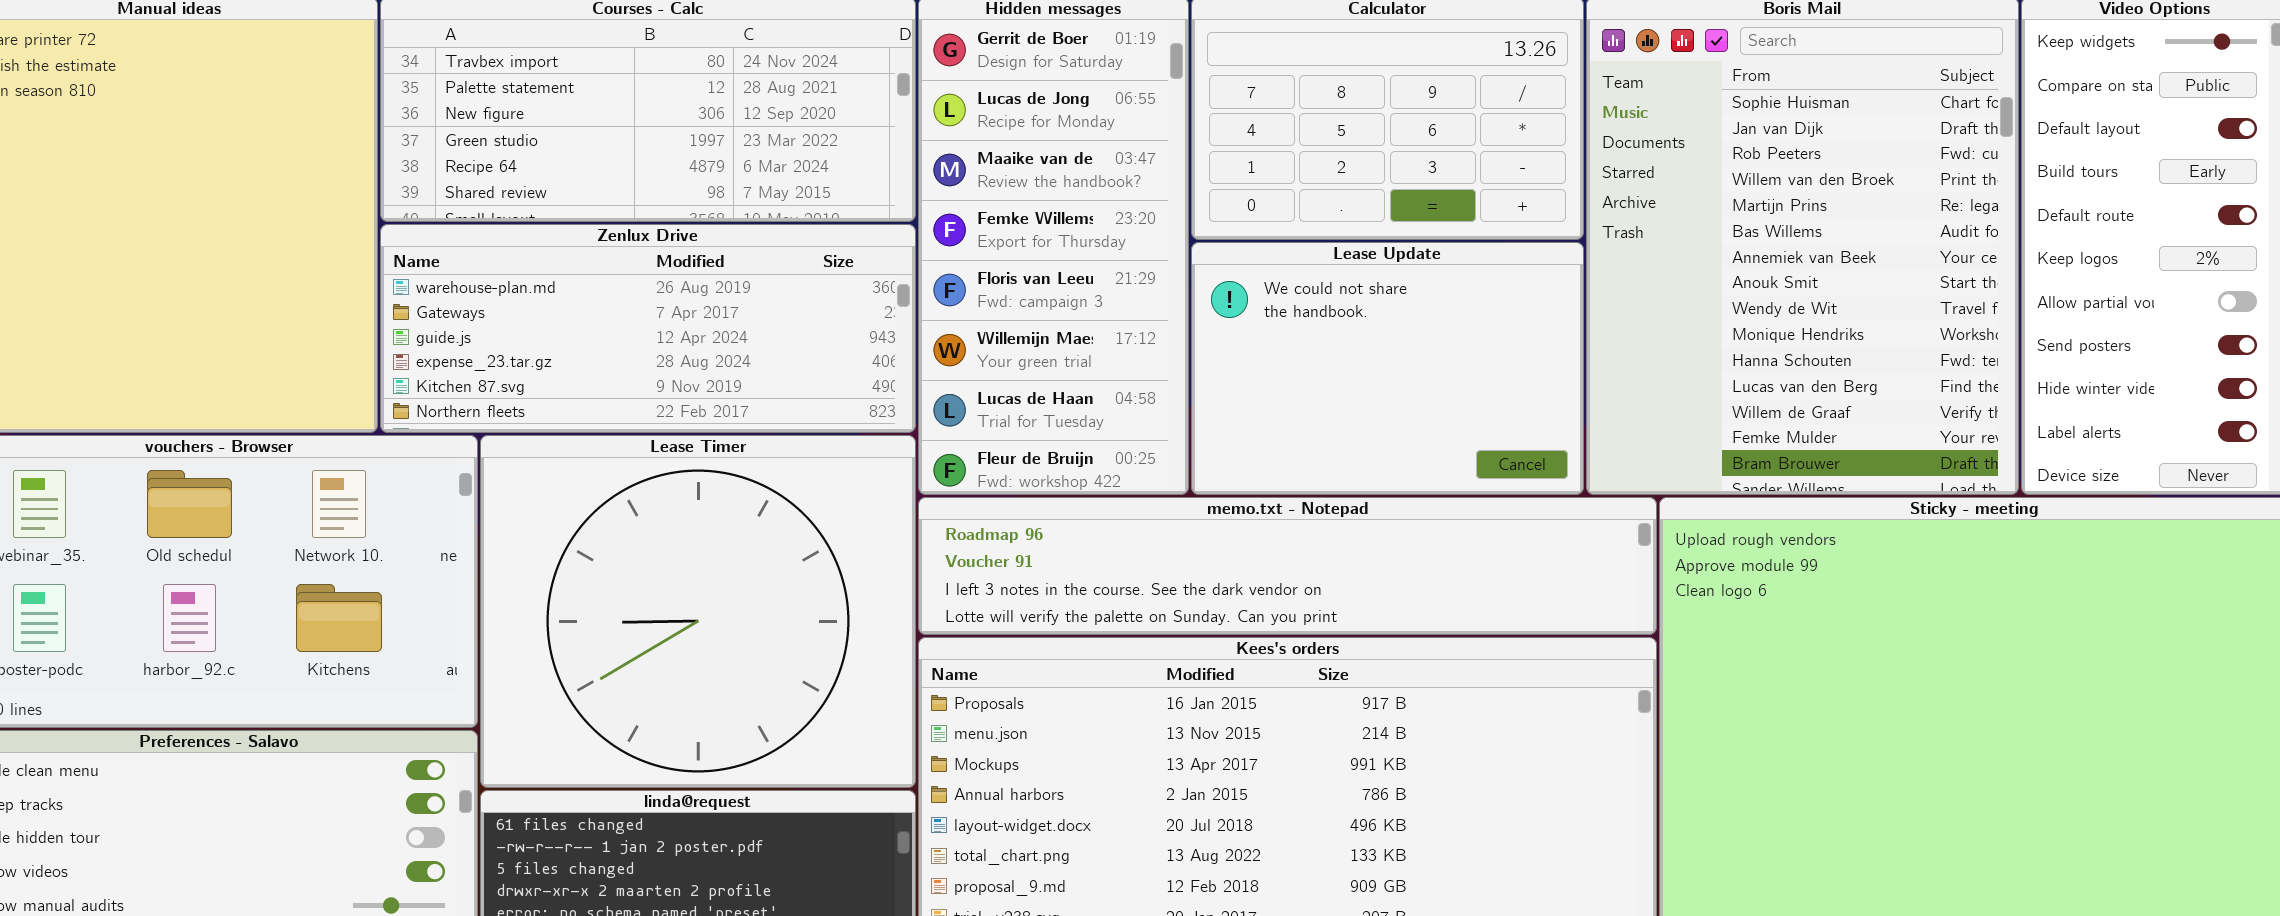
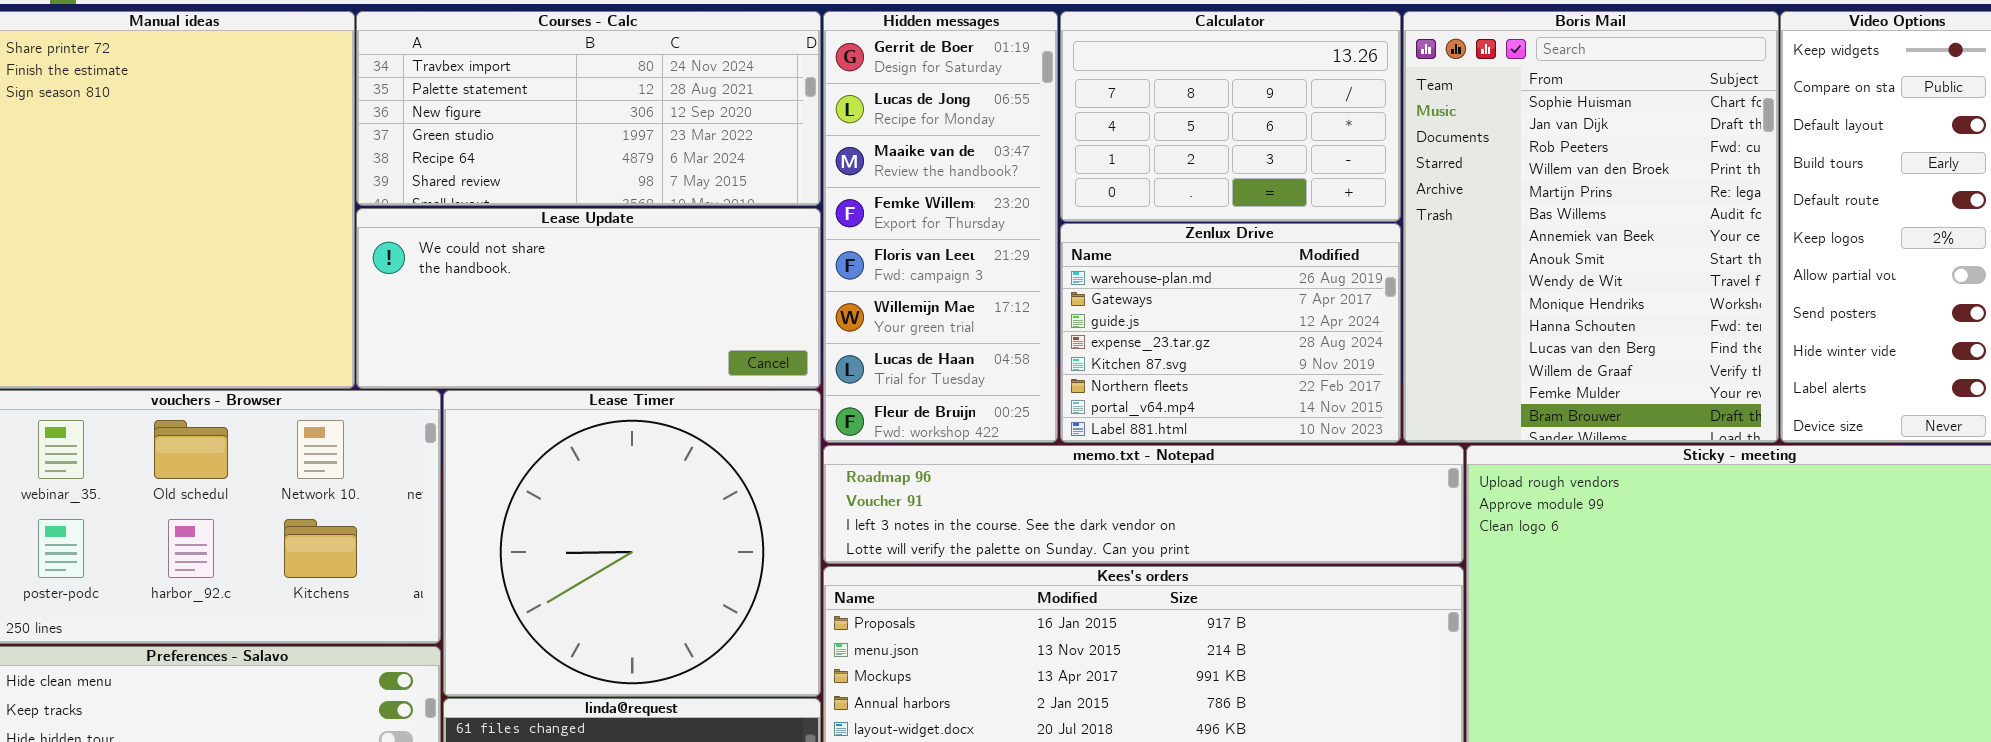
Zenlux Drive: [380,224,916,433] -> [1060,223,1401,443], moved, resized
Lease Update: [1191,242,1584,495] -> [356,208,821,389], moved, resized

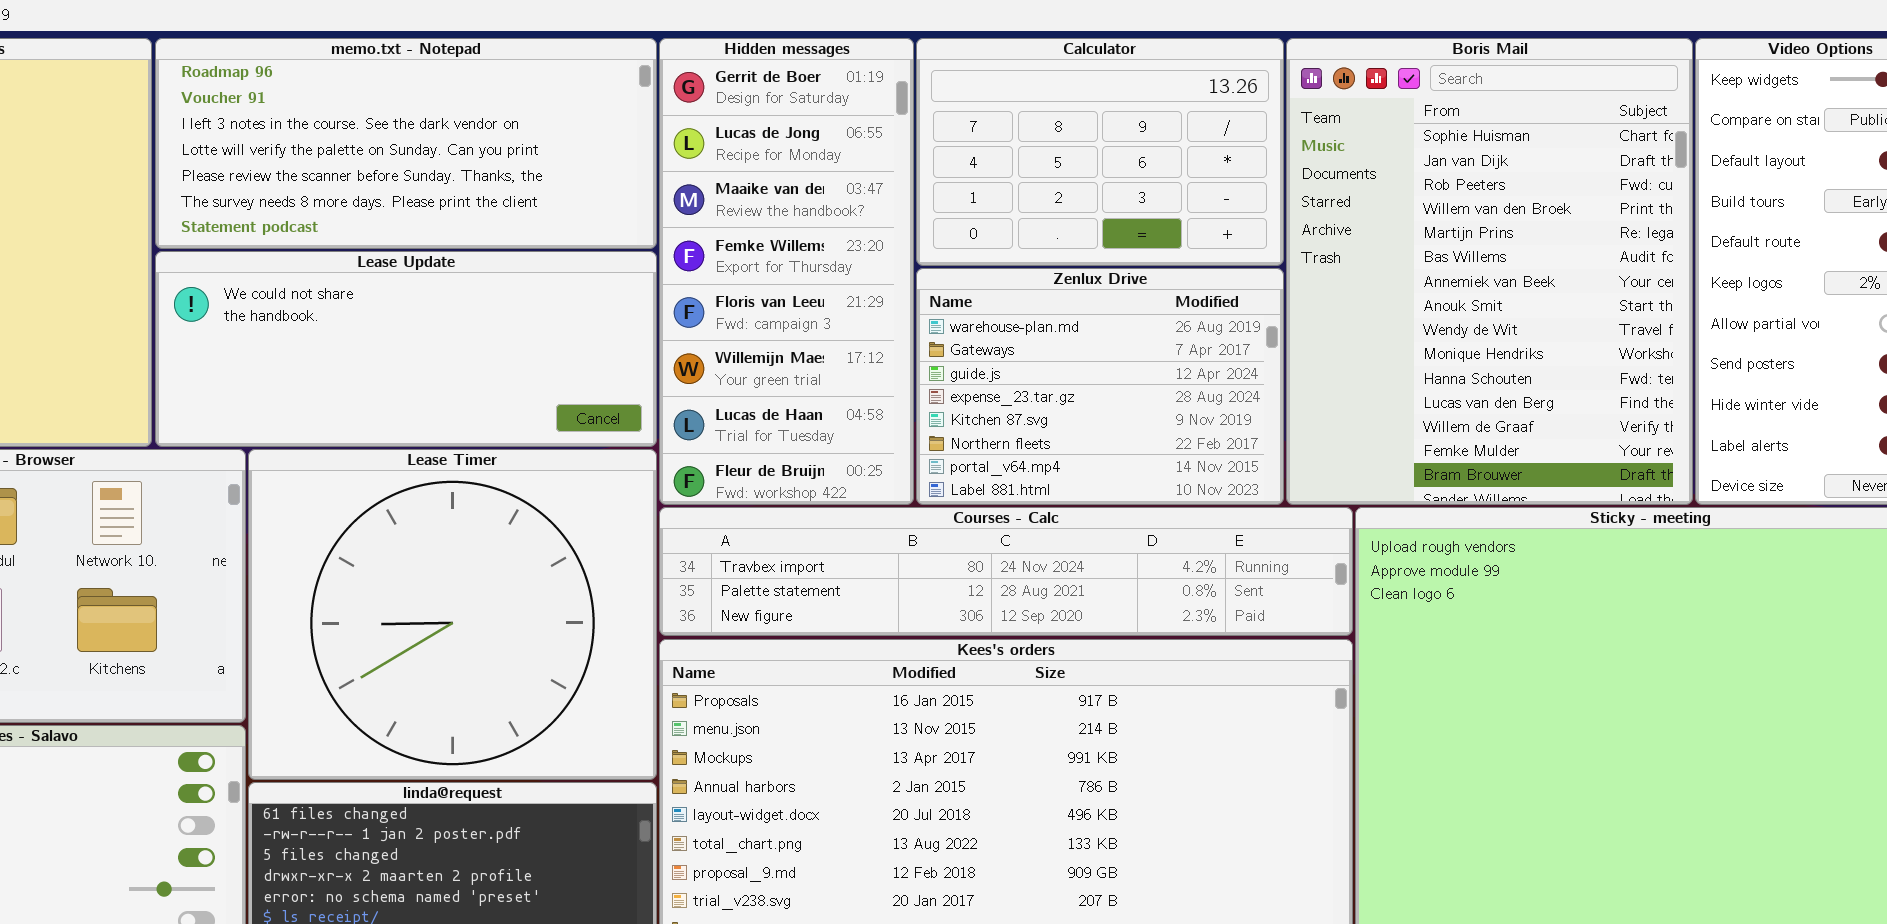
Courses - Calc: [356,11,821,206] -> [659,507,1353,636], moved, resized
memo.txt - Notepad: [823,445,1464,564] -> [155,38,657,249], moved, resized

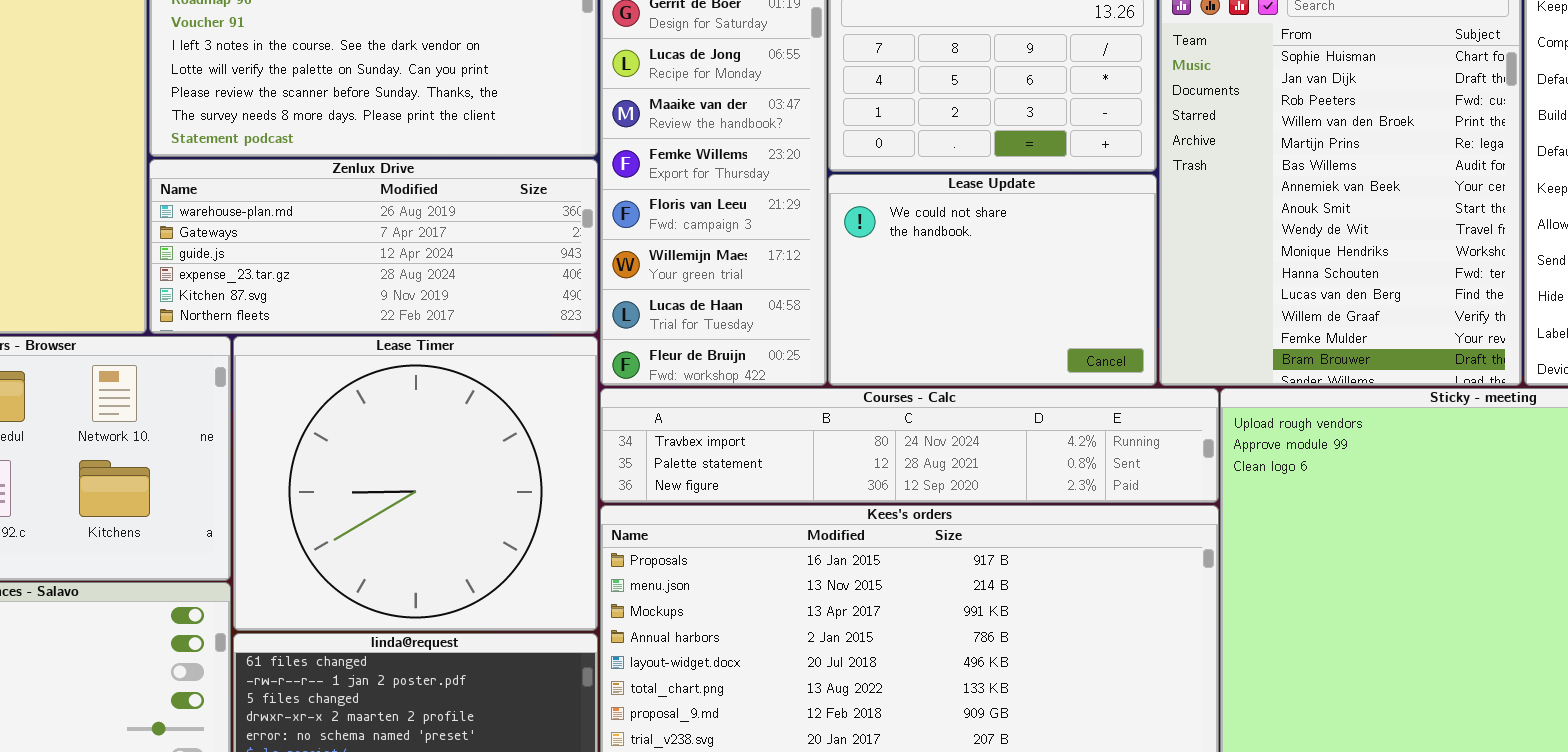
Lease Update: [155,251,657,447] -> [828,174,1157,386], moved, resized
Zenlux Drive: [916,268,1284,505] -> [149,159,598,334], moved, resized

